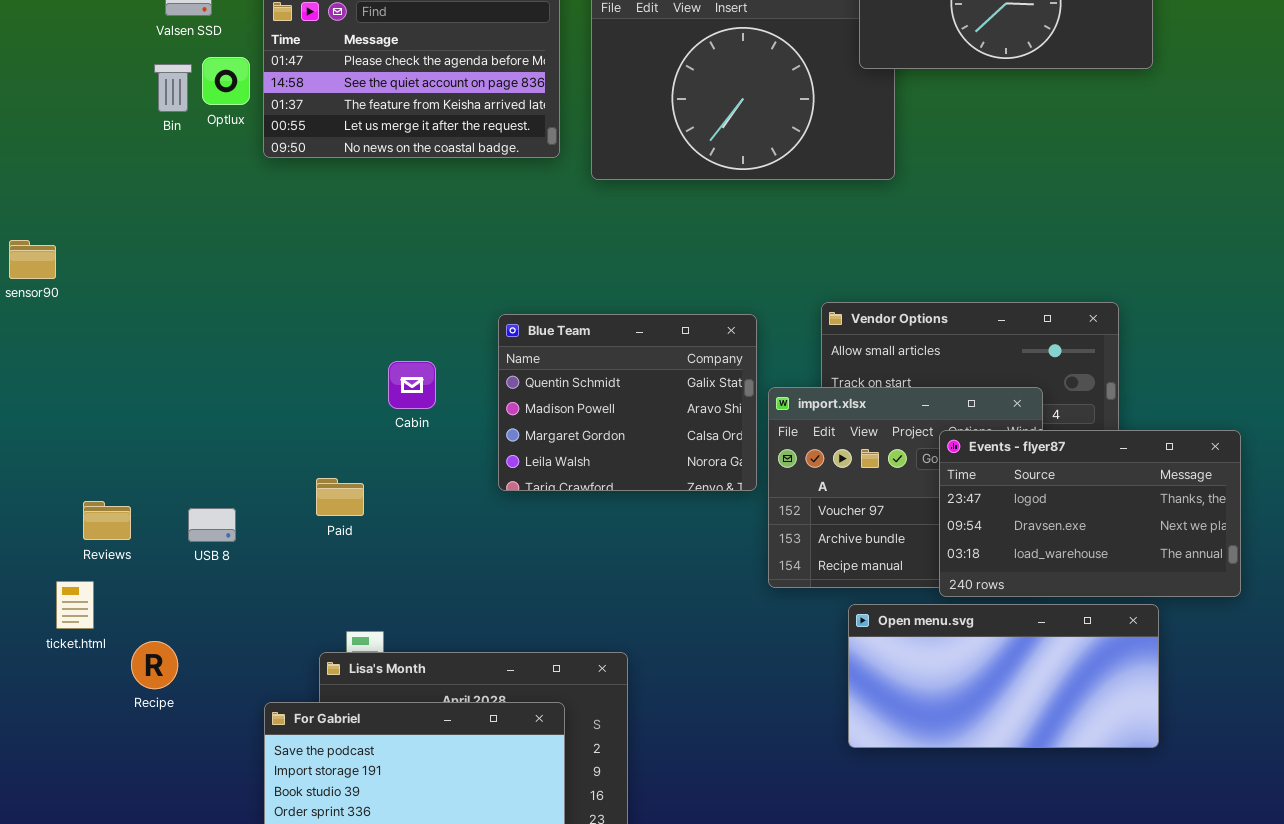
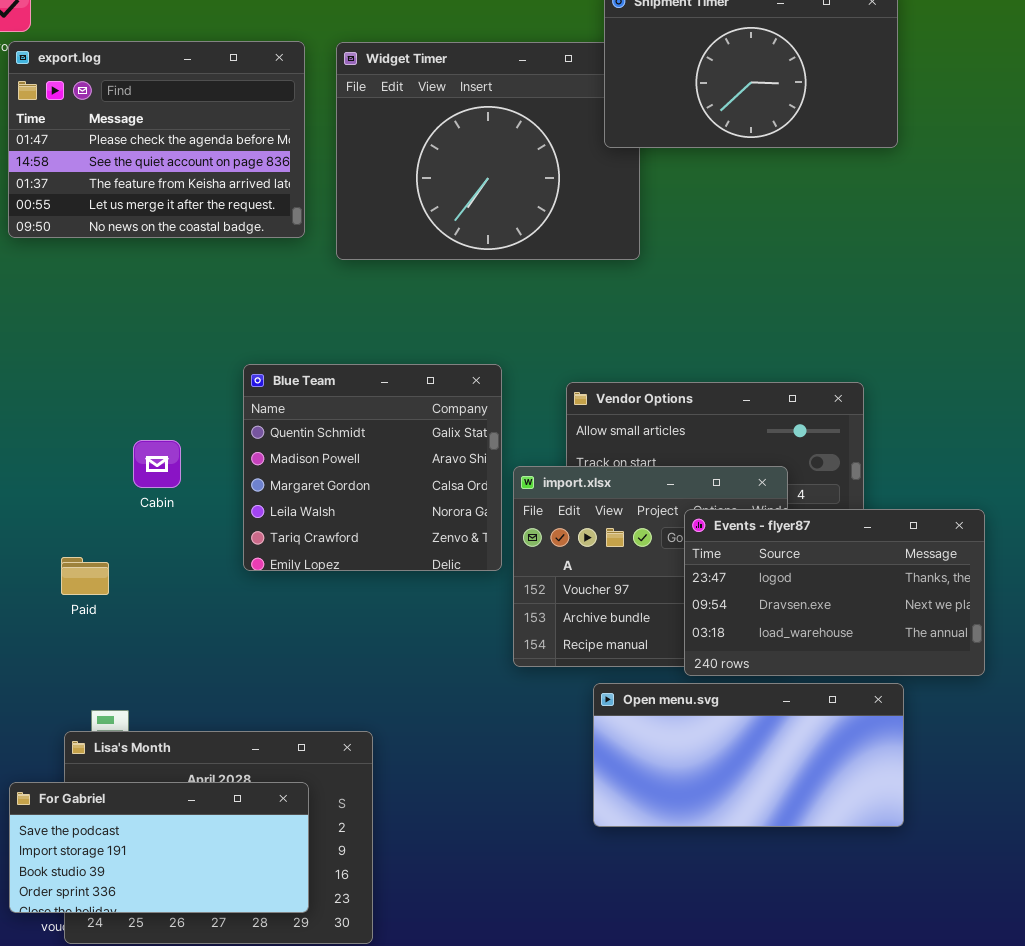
Blue Team: [498,314,757,491] -> [243,364,502,571], resized

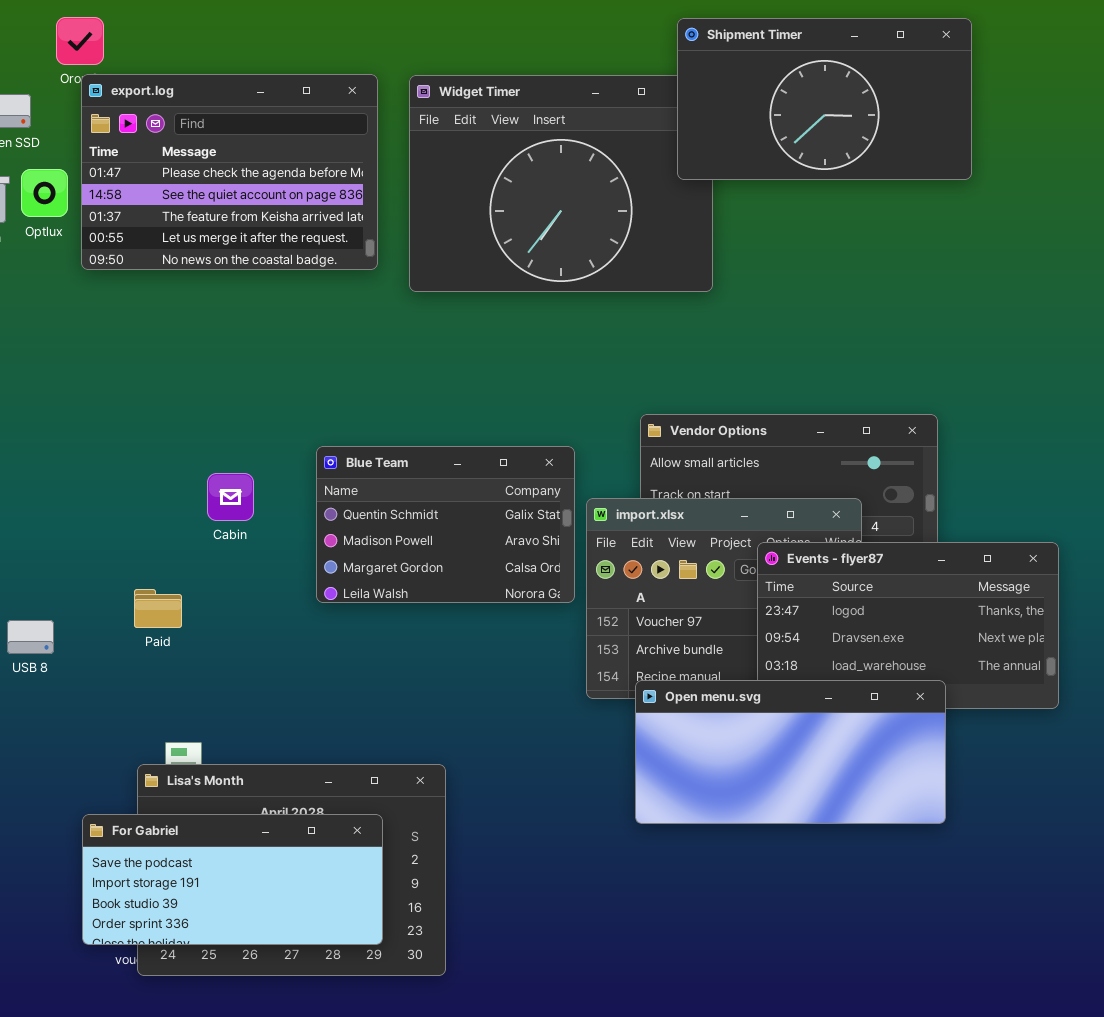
Blue Team: [243,364,502,571] -> [316,446,575,603], resized
Open menu.svg: [593,683,904,827] -> [635,680,946,824], moved

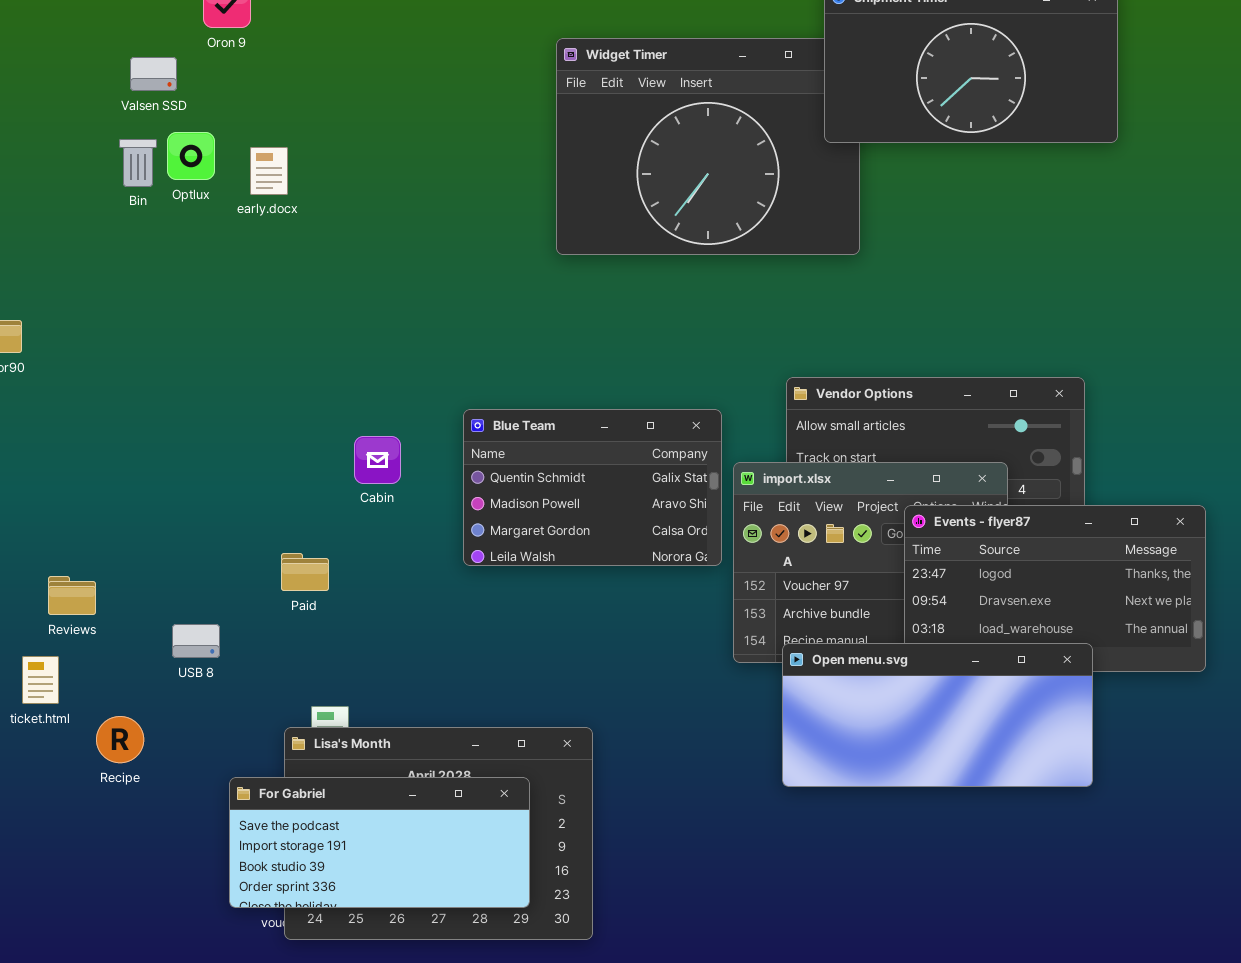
export.log: [81,74,378,270] -> none, closed
USB 8: [7,620,54,654] -> [172,624,220,658], moved

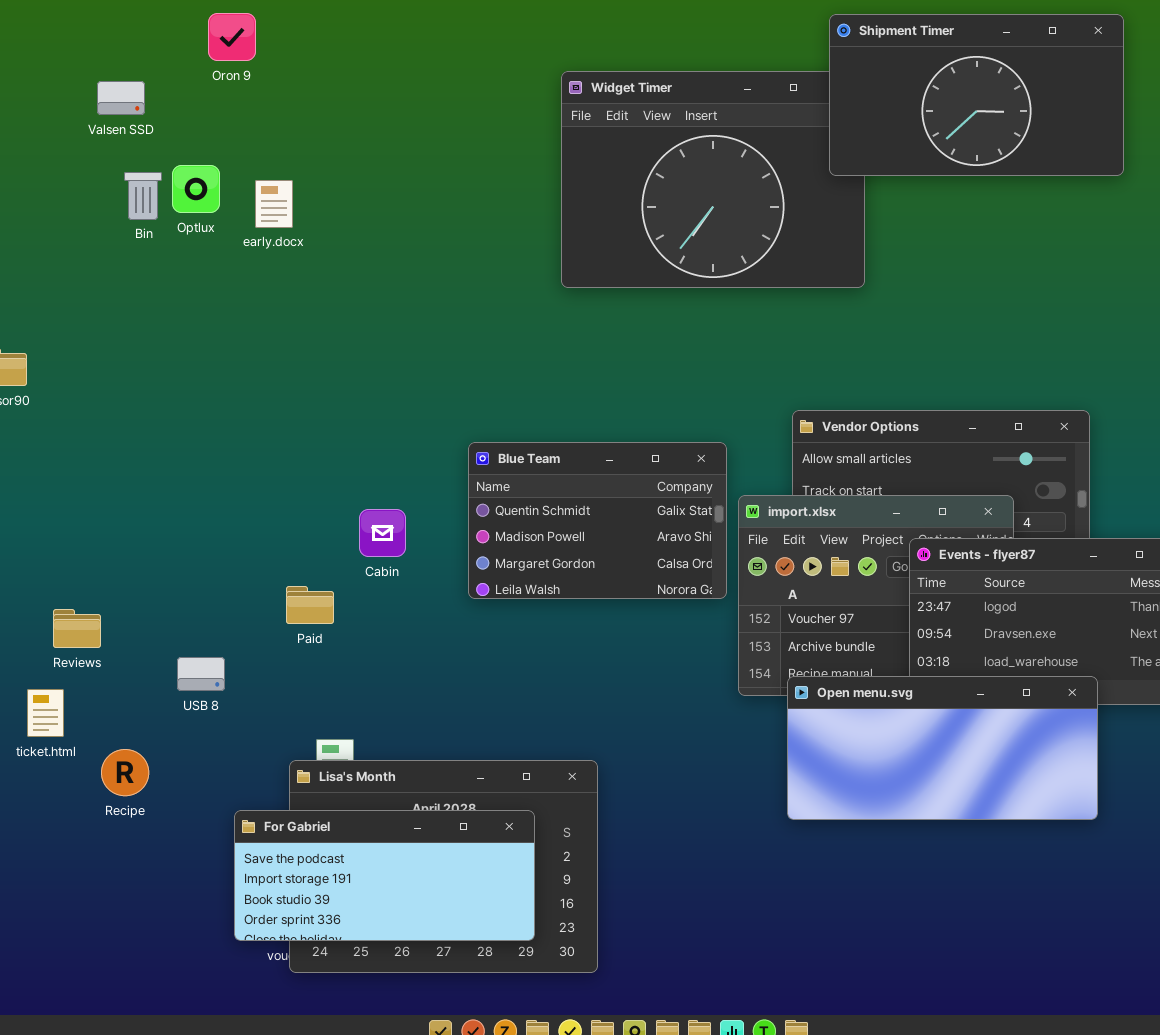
Valsen SSD: [130,57,177,91] -> [97,81,145,115], moved
Cabin: [354,436,401,484] -> [359,509,406,557], moved

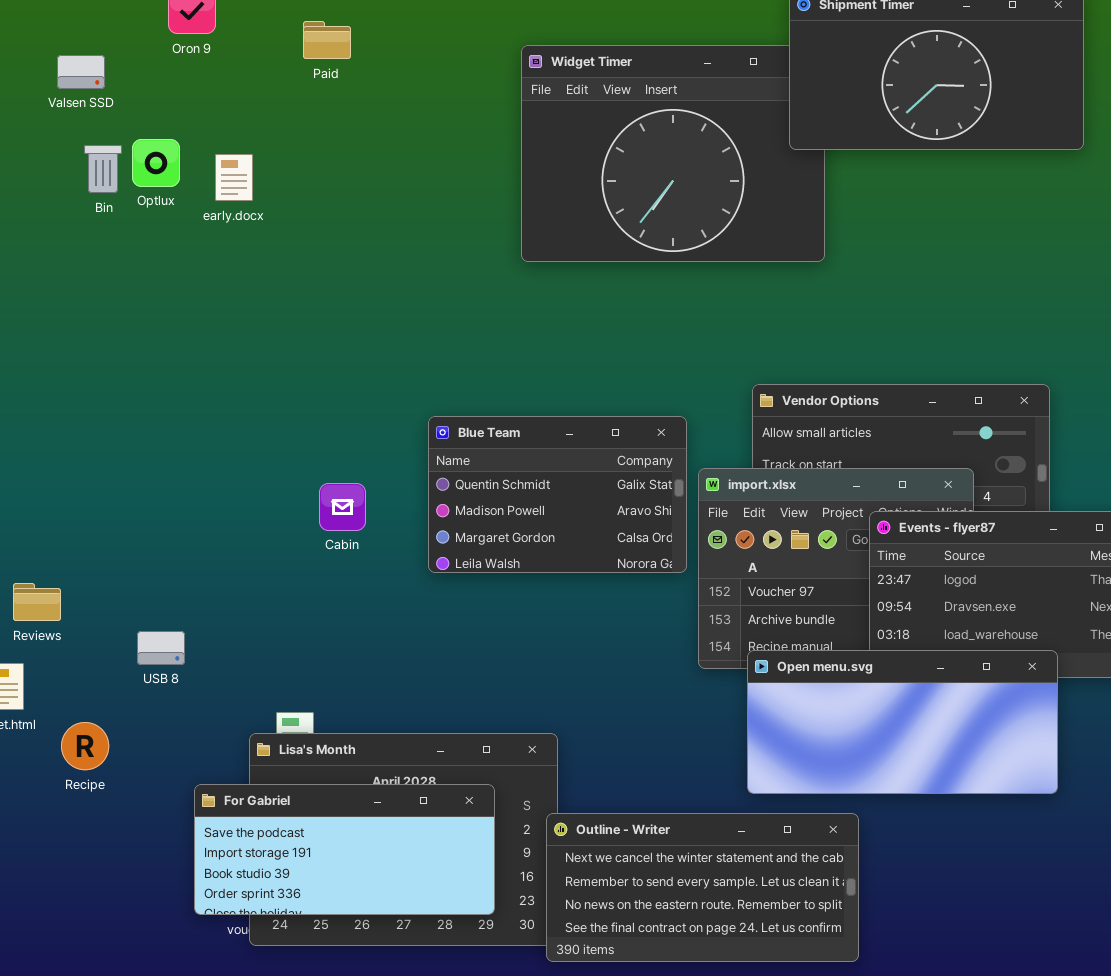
Paid: [286,586,334,624] -> [303,21,351,59], moved
Outline - Writer: none -> [546,813,859,962], opened

